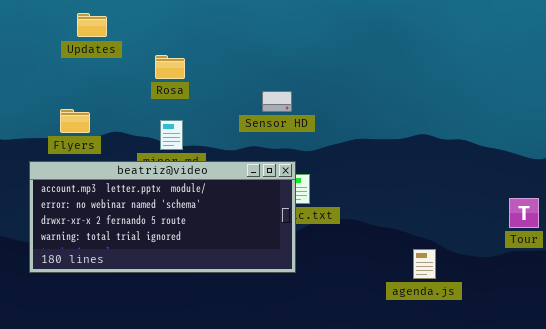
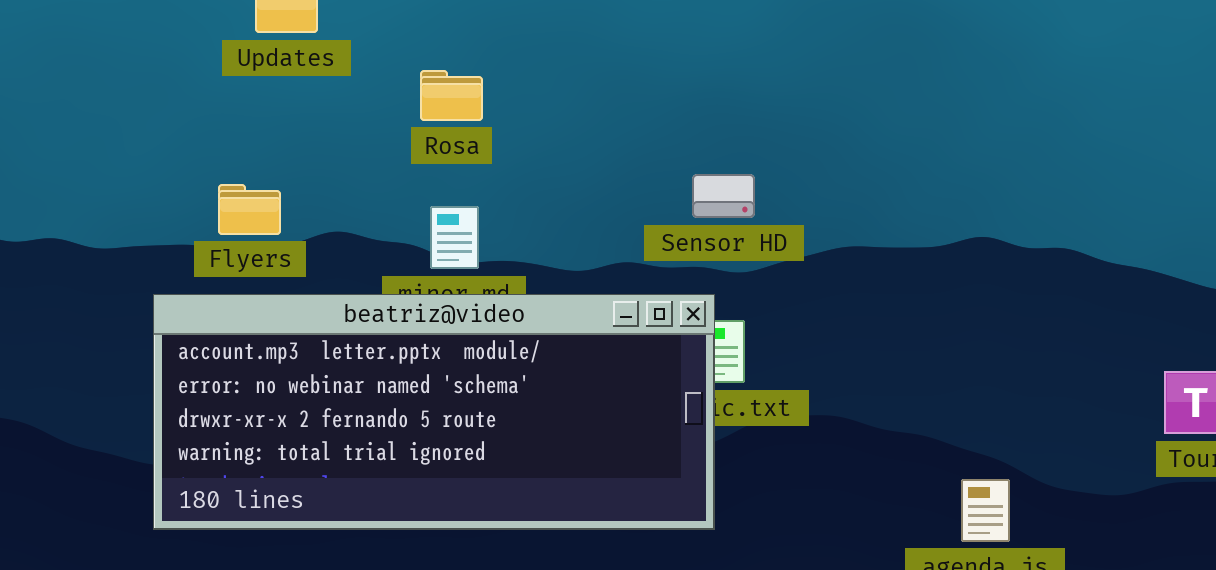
Sensor HD: [262,91,292,112] -> [692,174,755,218], moved

